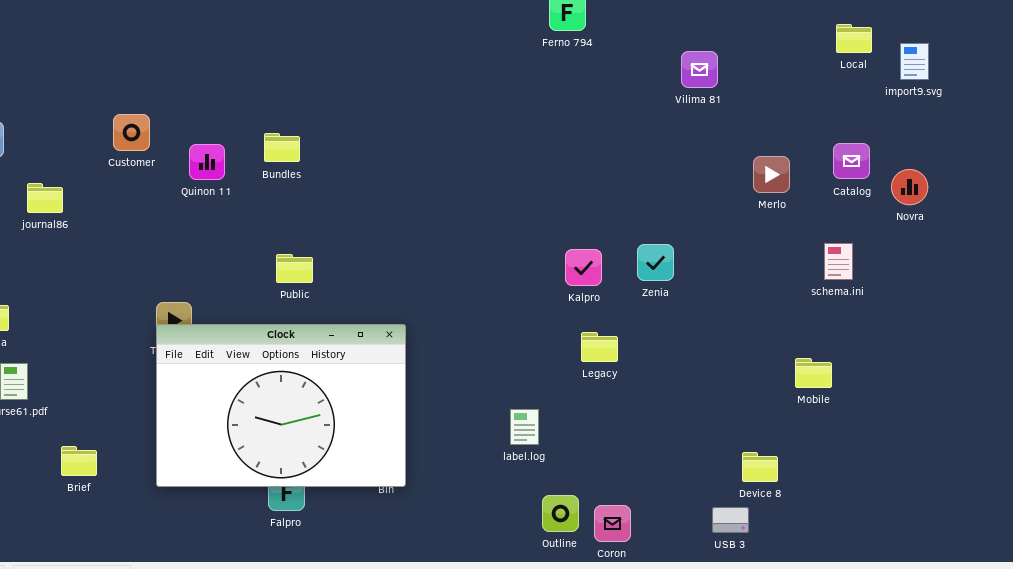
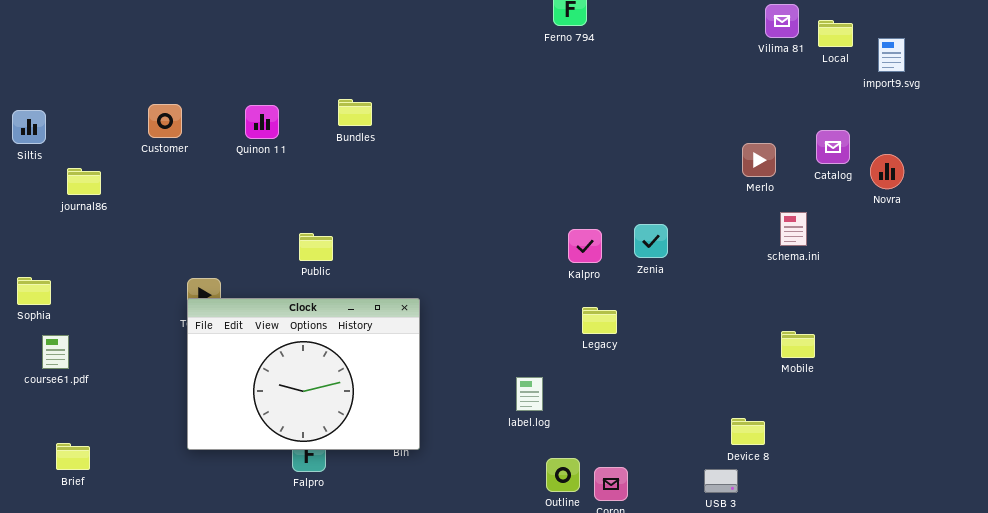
Vilima 81: [681,51,718,88] -> [765,4,799,38], moved
Bundles: [264,133,300,162] -> [338,99,372,126], moved
Quinon 11: [189,144,225,180] -> [245,105,279,139], moved
schema.ini: [824,243,853,280] -> [780,212,807,246], moved
Brief: [61,446,97,476] -> [56,443,90,470], moved

